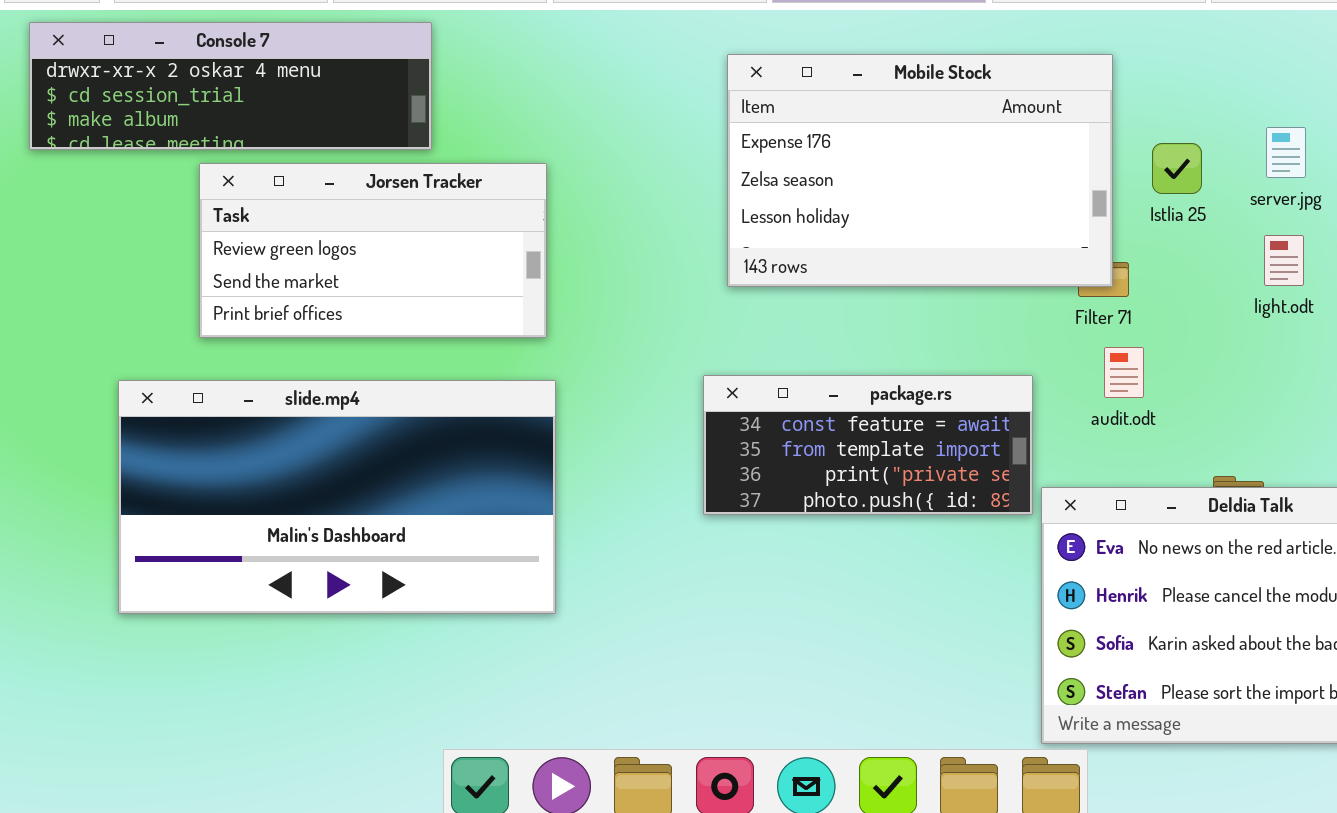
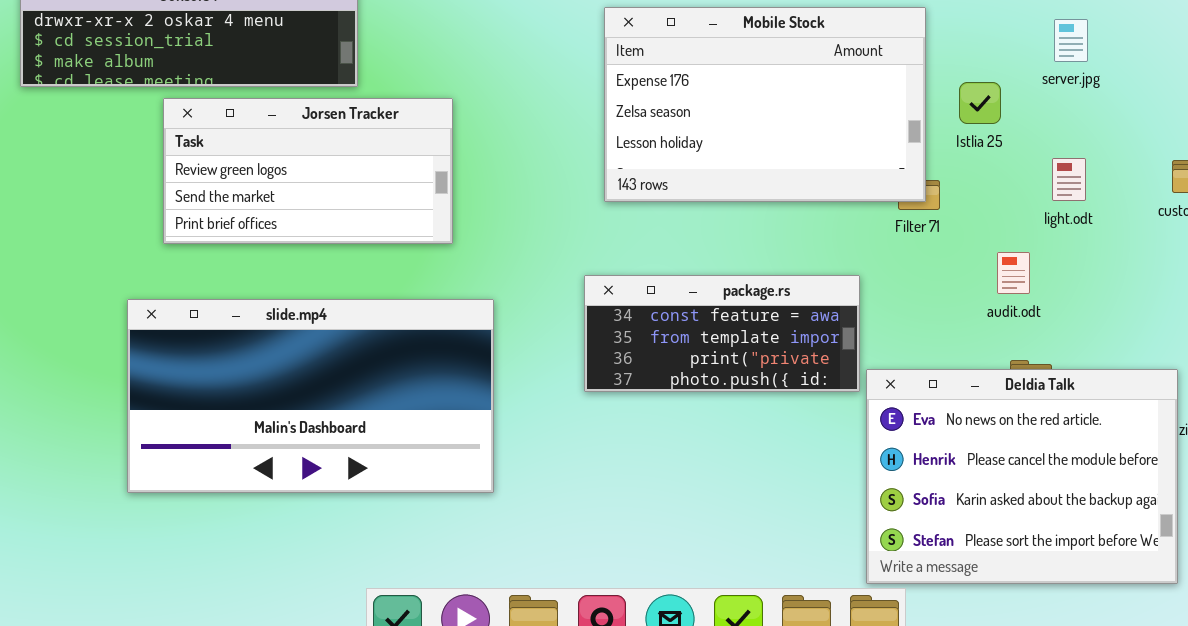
server.jpg: [1266,127,1306,178] -> [1054,19,1088,62], moved
audit.odt: [1104,347,1144,398] -> [997,252,1030,294], moved
slide.mp4: [118,380,556,614] -> [127,299,494,493], moved

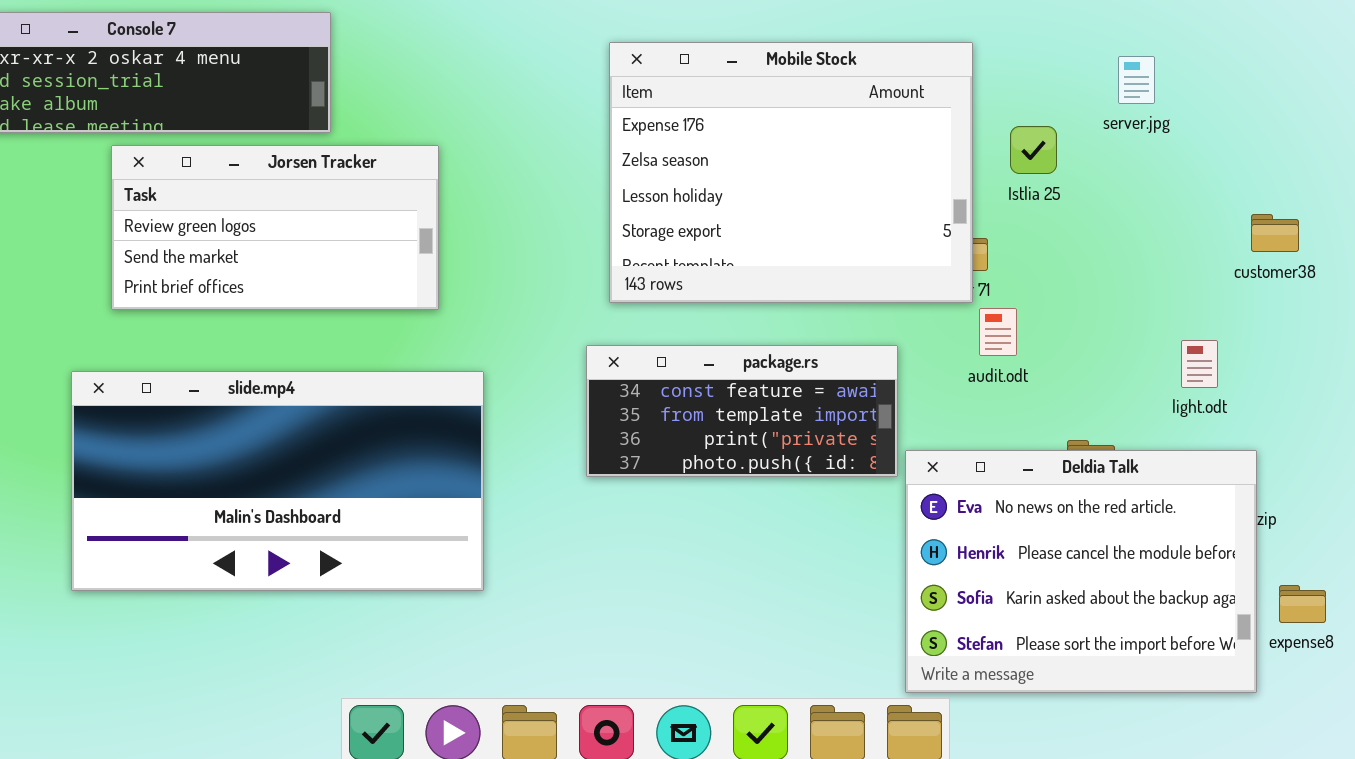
Mobile Stock: [604,7,926,202] -> [609,42,973,303], resized
light.odt: [1052,158,1086,201] -> [1181,340,1218,388], moved
audit.odt: [997,252,1030,294] -> [979,308,1017,356], moved

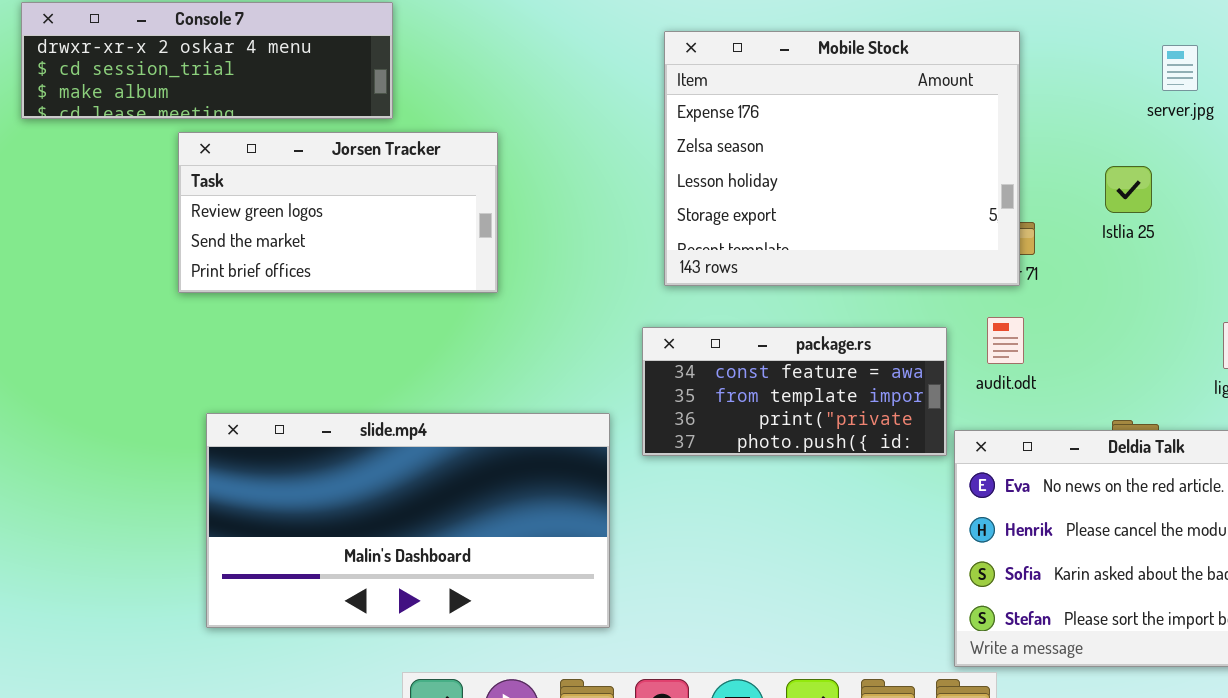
Istlia 25: [1010,126,1057,174] -> [1105,166,1152,213], moved
audit.odt: [979,308,1017,356] -> [987,317,1024,364], moved
slide.mp4: [71,371,484,591] -> [206,413,610,628], moved

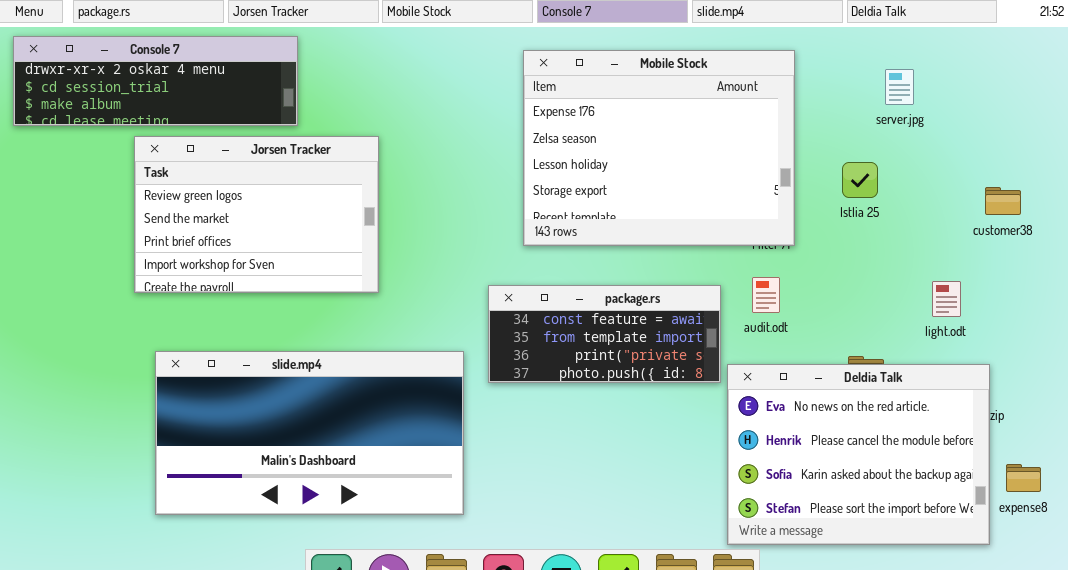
Mobile Stock: [664,31,1020,286] -> [523,50,795,246], moved
Jorsen Tracker: [178,132,498,293] -> [134,136,379,293], resized

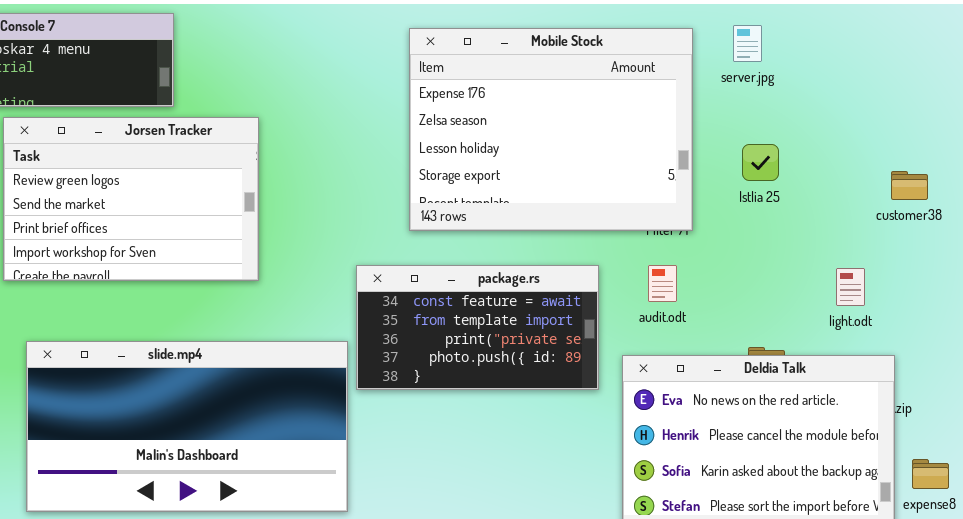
server.jpg: [885,69,914,105] -> [733,25,762,62], moved
package.rs: [488,285,721,383] -> [356,265,599,390], moved, resized

